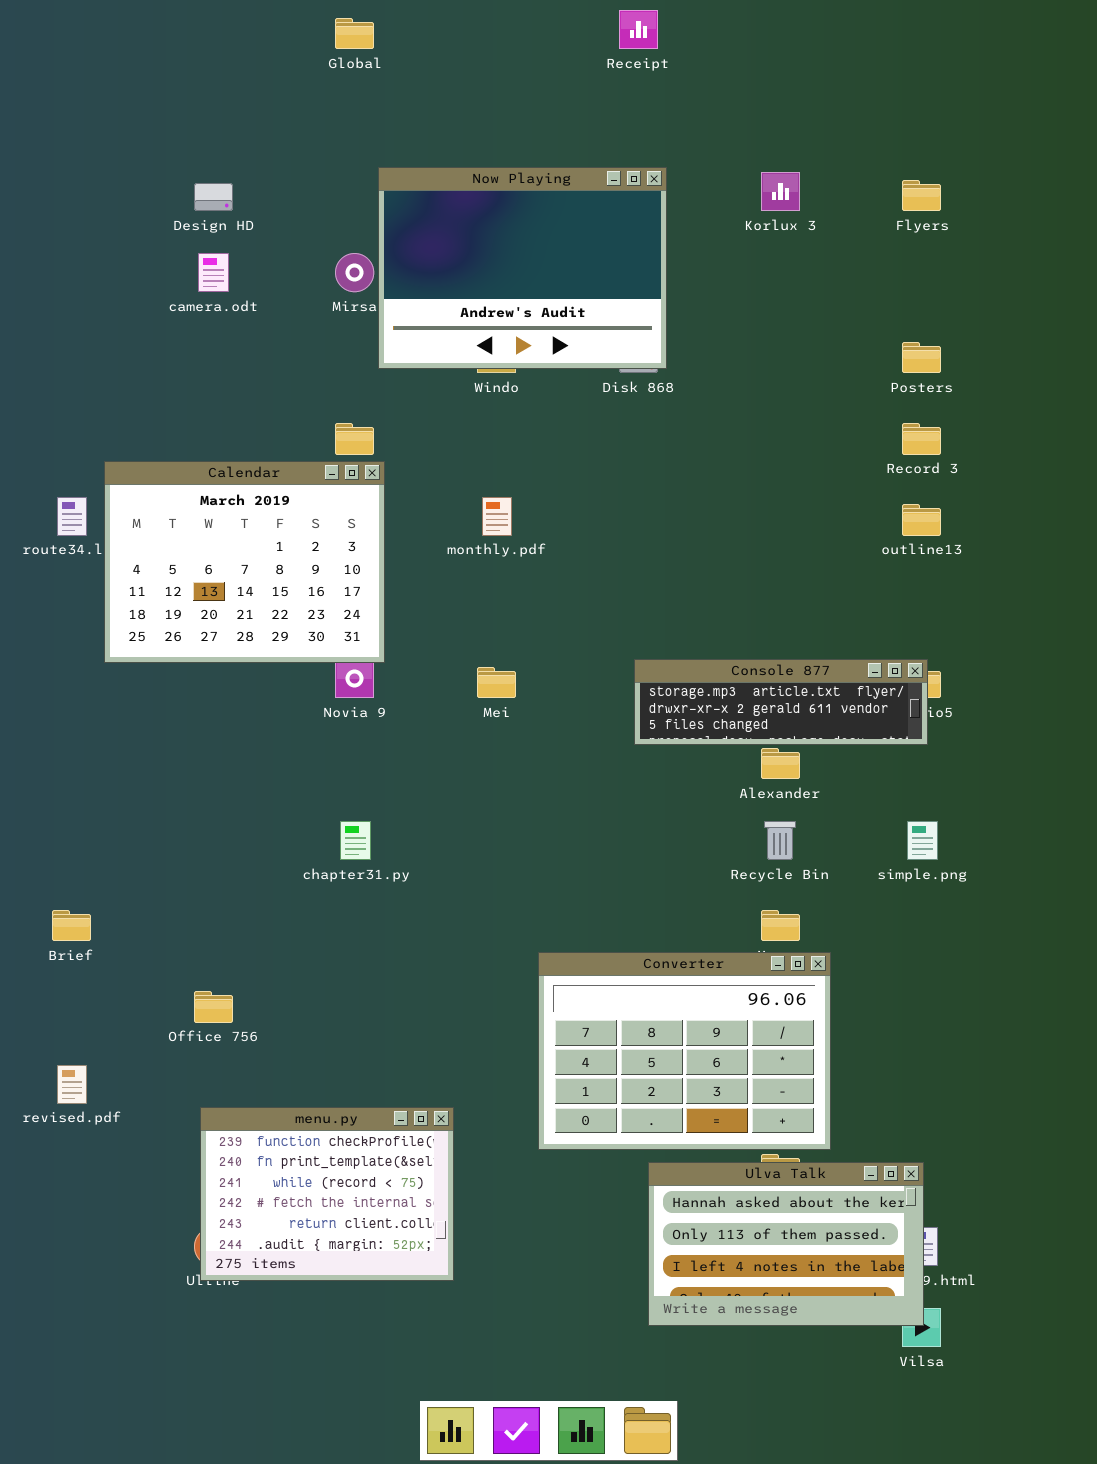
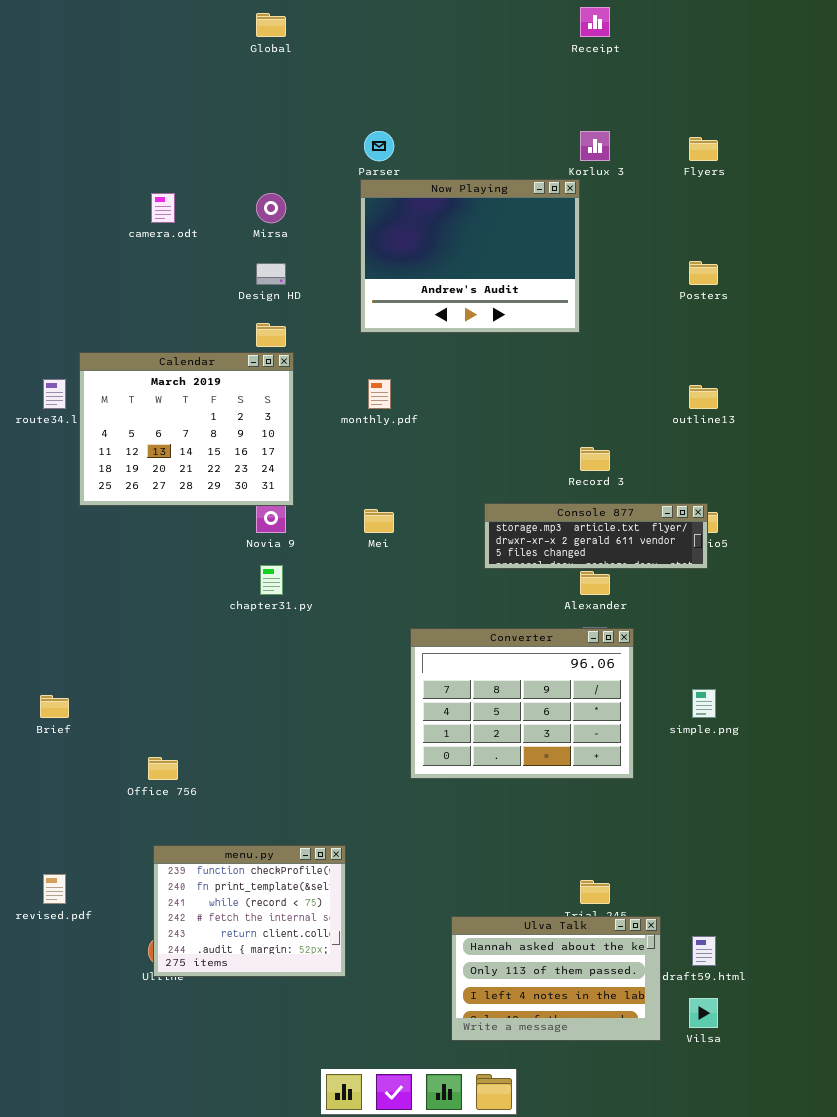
Receipt: [619,10,658,49] -> [580,7,610,37], moved
Now Playing: [378,167,667,369] -> [360,179,580,333], moved
Design HD: [194,183,233,211] -> [256,263,286,285], moved
Record 3: [902,423,941,455] -> [580,447,610,471], moved
chapter31.py: [340,821,371,860] -> [260,565,283,595], moved
simple.png: [907,821,938,860] -> [692,689,716,718], moved
Converter: [538,952,831,1150] -> [410,628,634,779], moved
revised.pdf: [57,1065,87,1104] -> [43,874,66,904], moved
Ulva Talk: [648,1162,924,1326] -> [451,916,661,1041], moved

